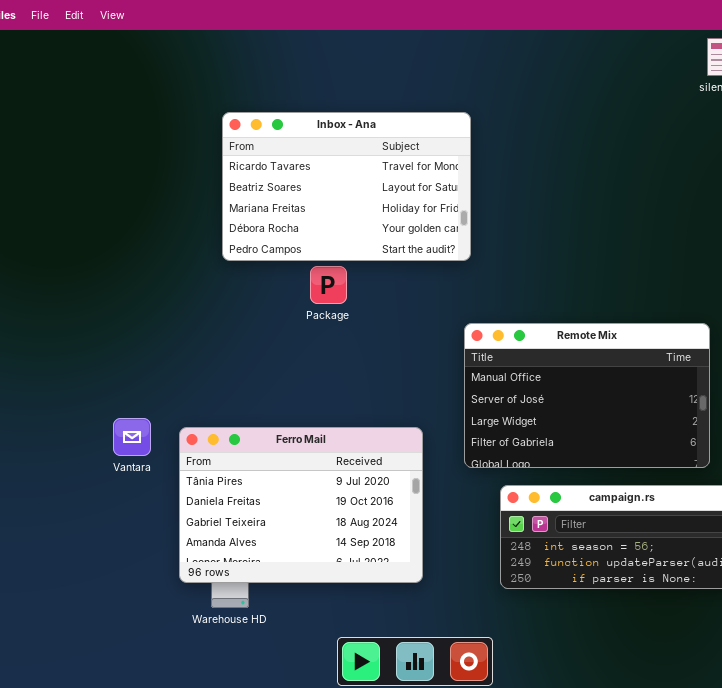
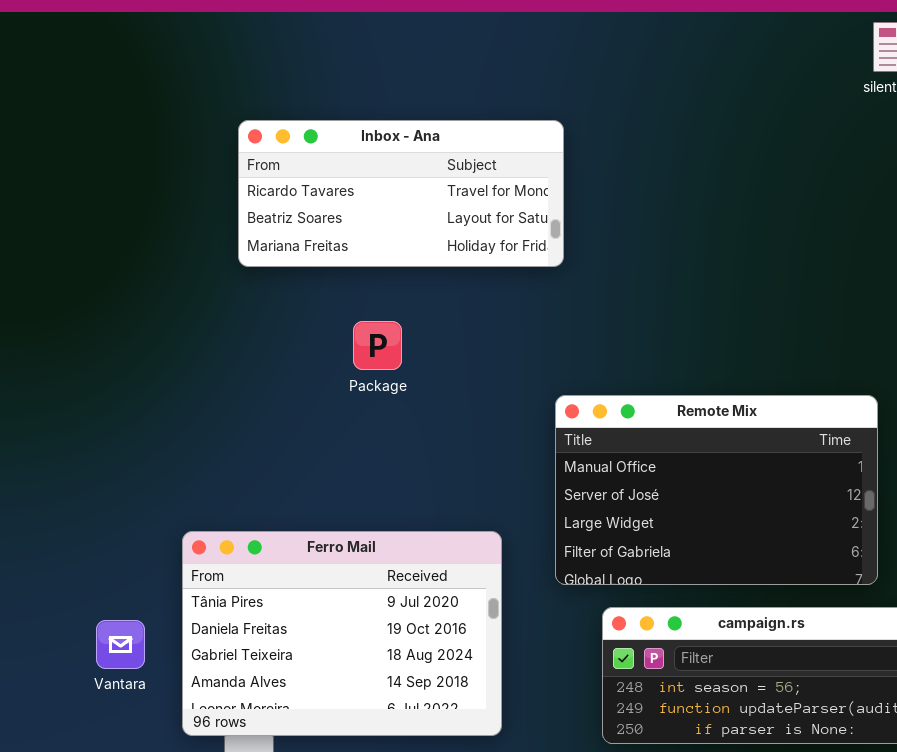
Inbox - Ana: [222,112,471,261] -> [238,120,564,267], resized
Vantara: [113,418,151,456] -> [96,620,145,669], moved

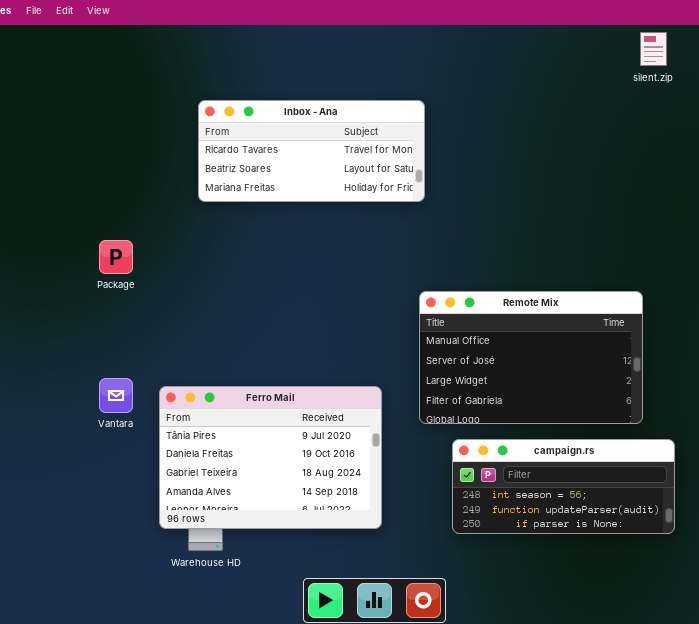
Package: [353,321,402,370] -> [99,240,133,274], moved
Vantara: [96,620,145,669] -> [99,378,133,413], moved

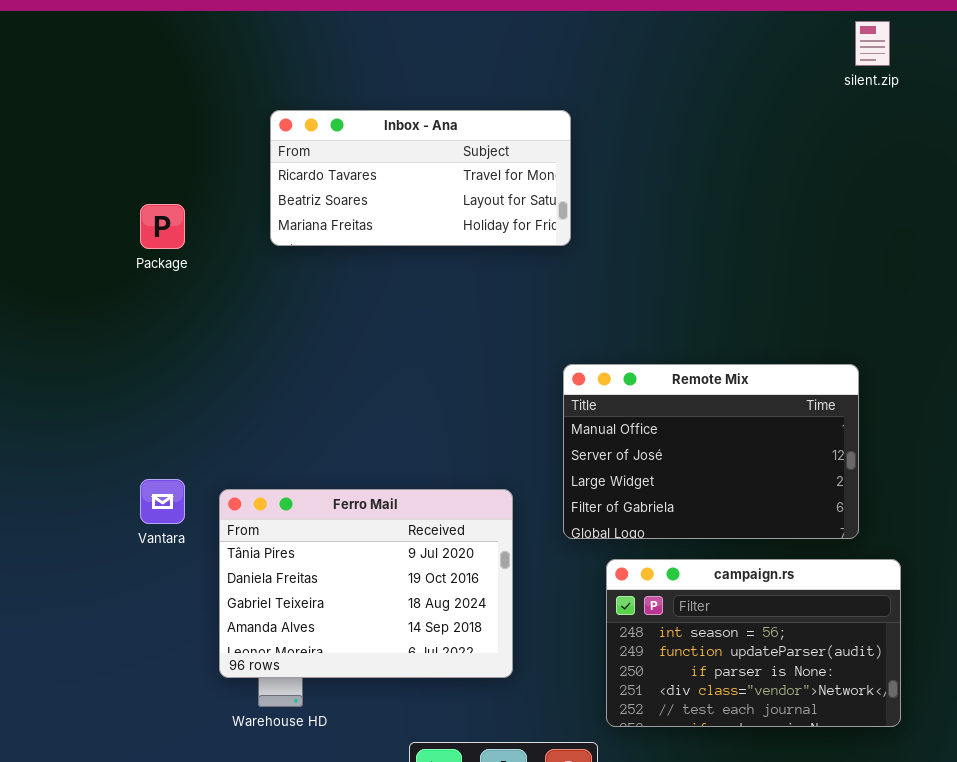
Package: [99,240,133,274] -> [140,204,185,249], moved
campaign.rs: [452,439,675,534] -> [606,559,901,727], resized

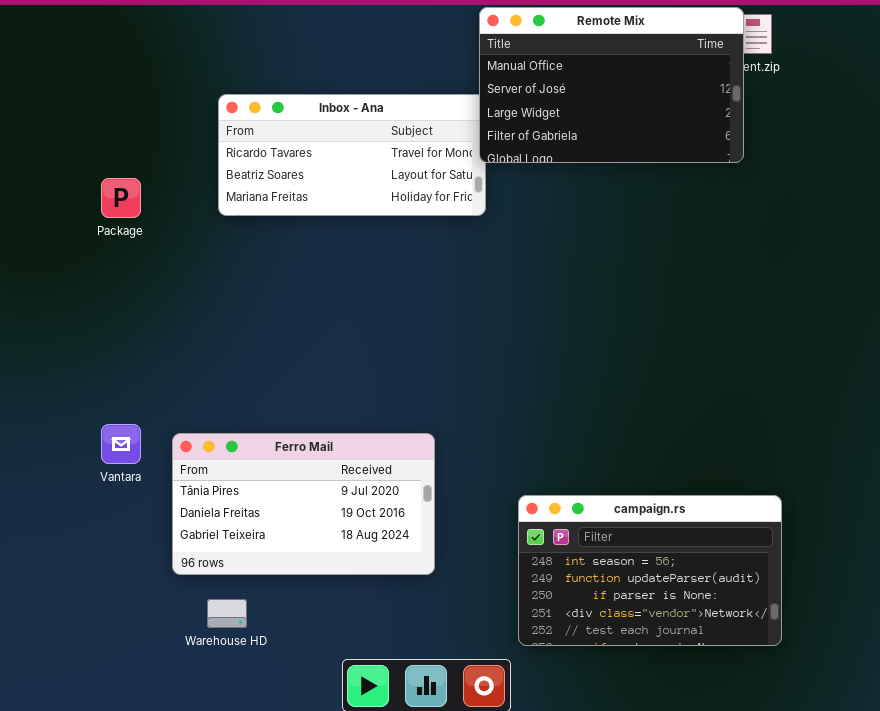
Remote Mix: [563,364,859,539] -> [479,7,744,163], moved
Ferro Mail: [219,489,513,678] -> [172,433,435,575], resized

